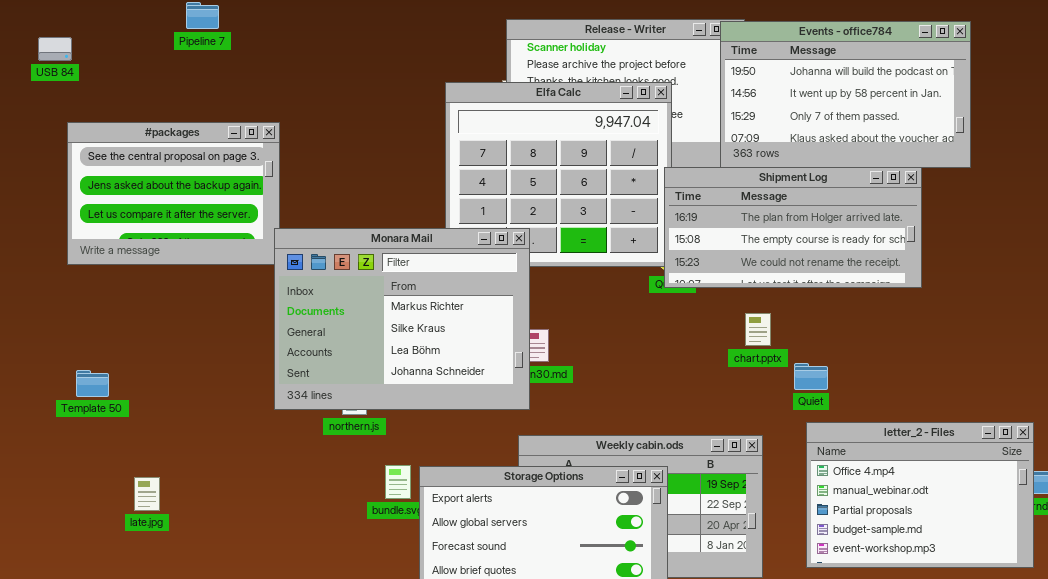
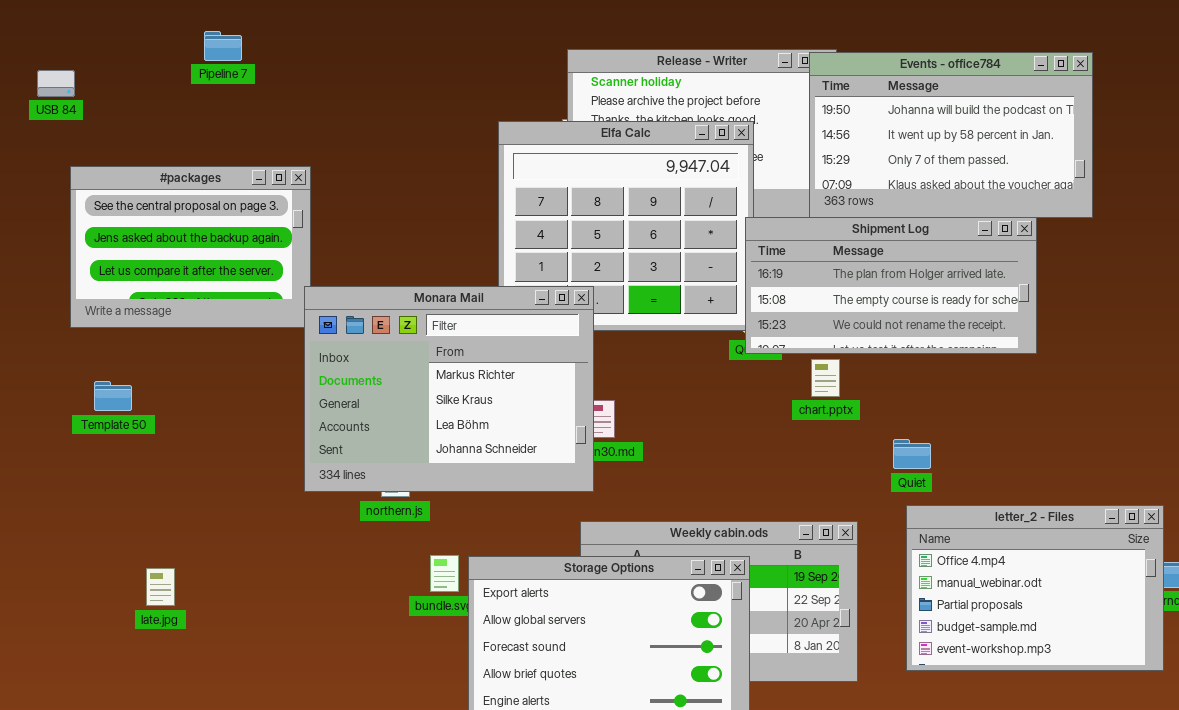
chart.pptx: [745,313,771,346] -> [811,359,840,397], moved
Template 50: [76,370,109,397] -> [94,381,132,411], moved

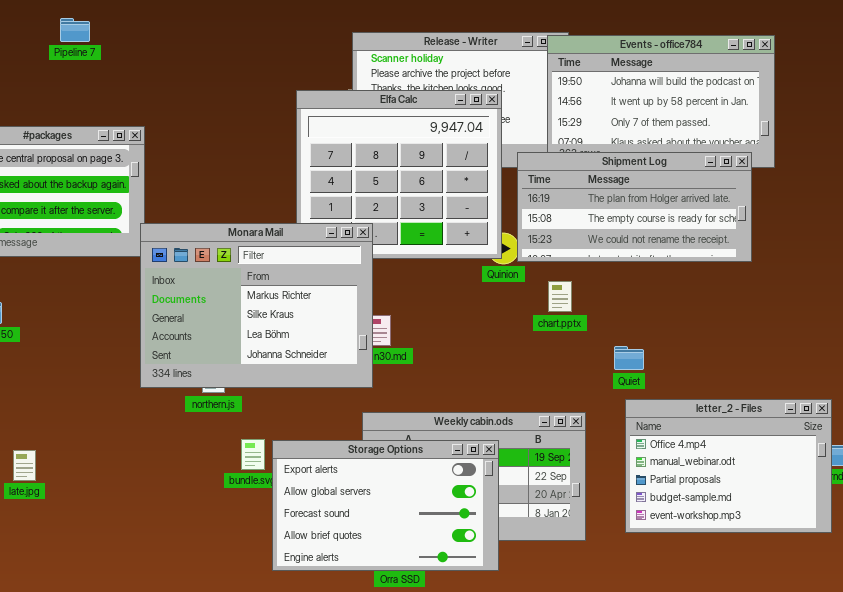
Shipment Log: [745,217,1037,354] -> [517,152,752,262], moved

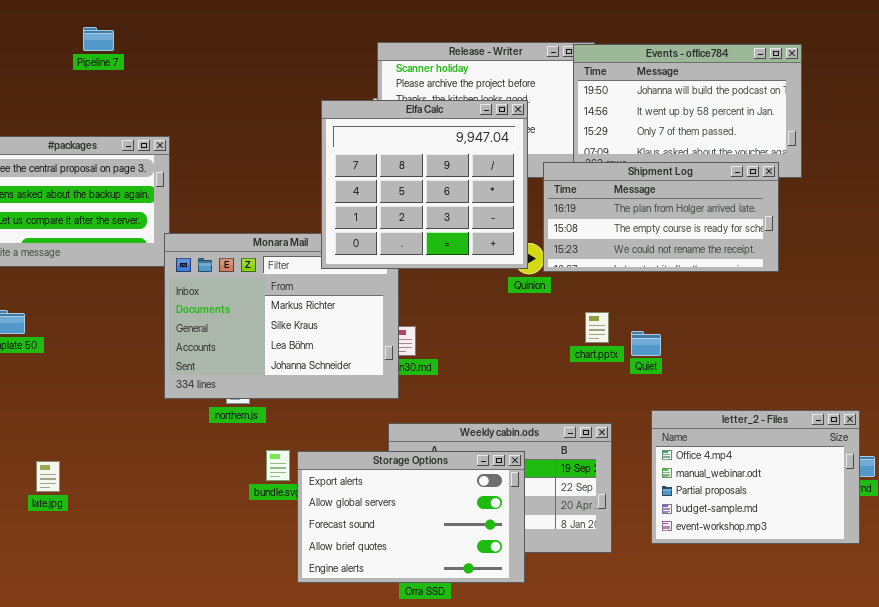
Elfa Calc: [296,90,502,259] -> [321,100,528,269], raised
chart.pptx: [548,281,572,312] -> [585,312,609,343], moved
Quiet: [614,346,644,370] -> [631,331,661,356], moved

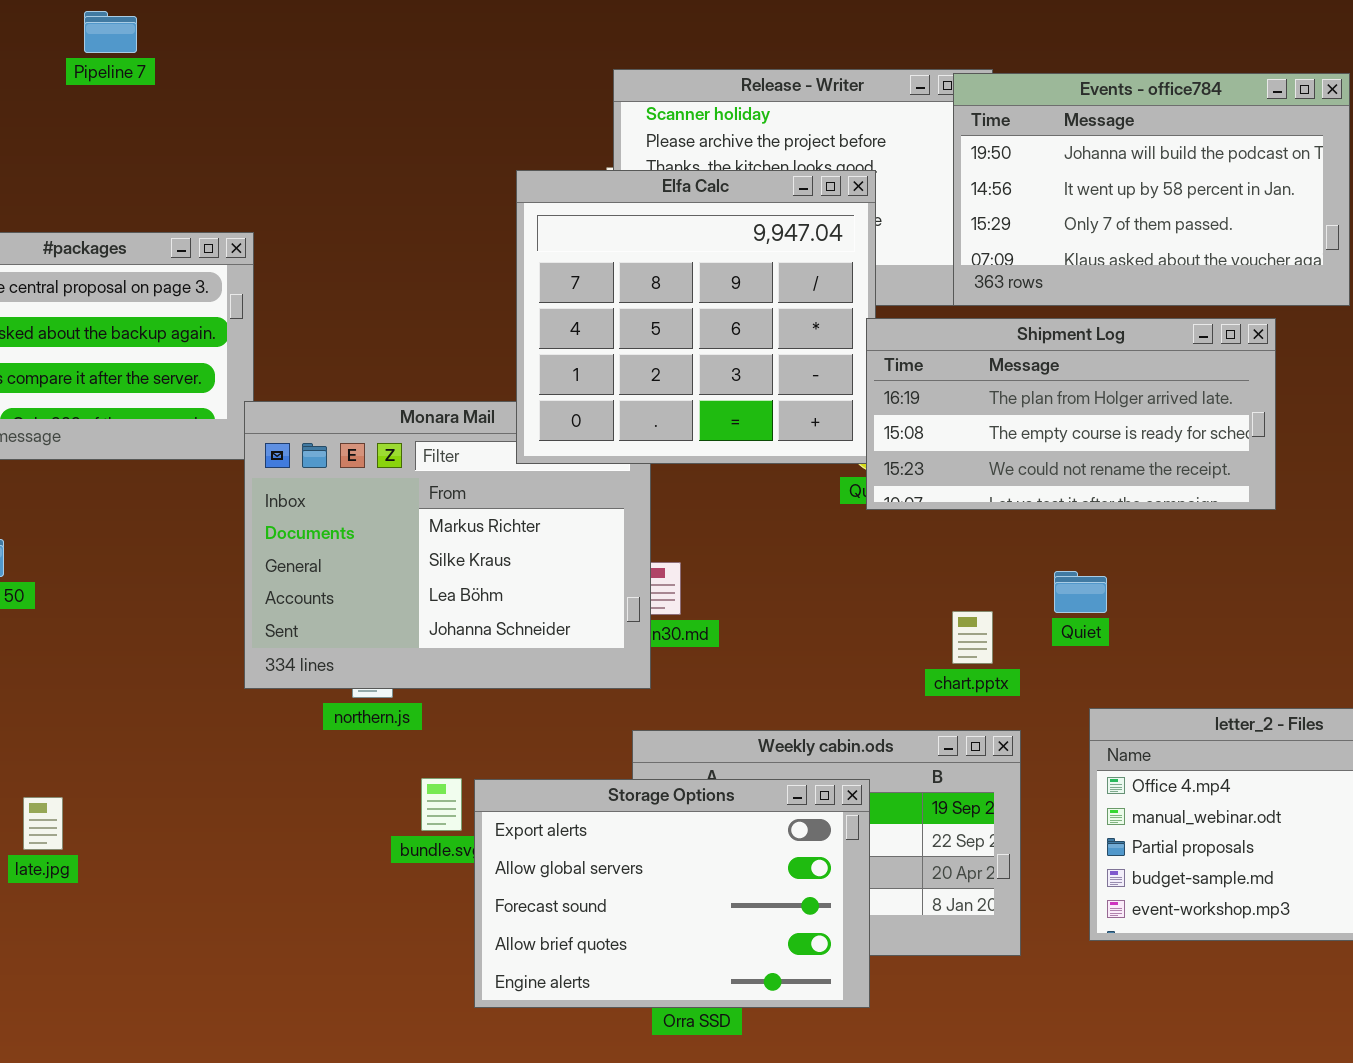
Pipeline 7: [83,27,114,51] -> [84,11,137,53], moved
Shipment Log: [543,162,779,272] -> [866,318,1276,510], moved
chart.pptx: [585,312,609,343] -> [952,611,993,664], moved

